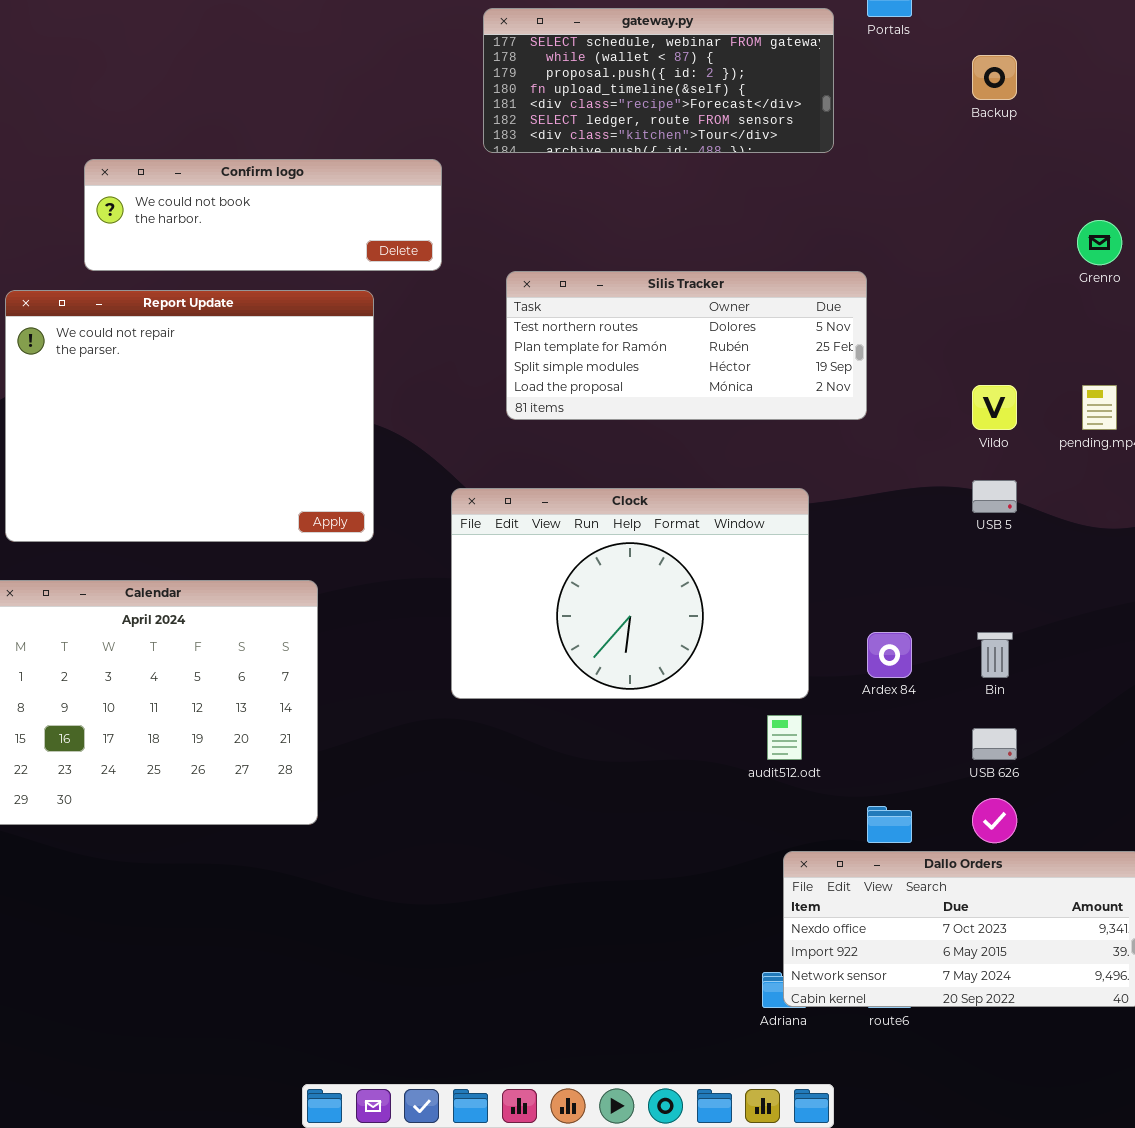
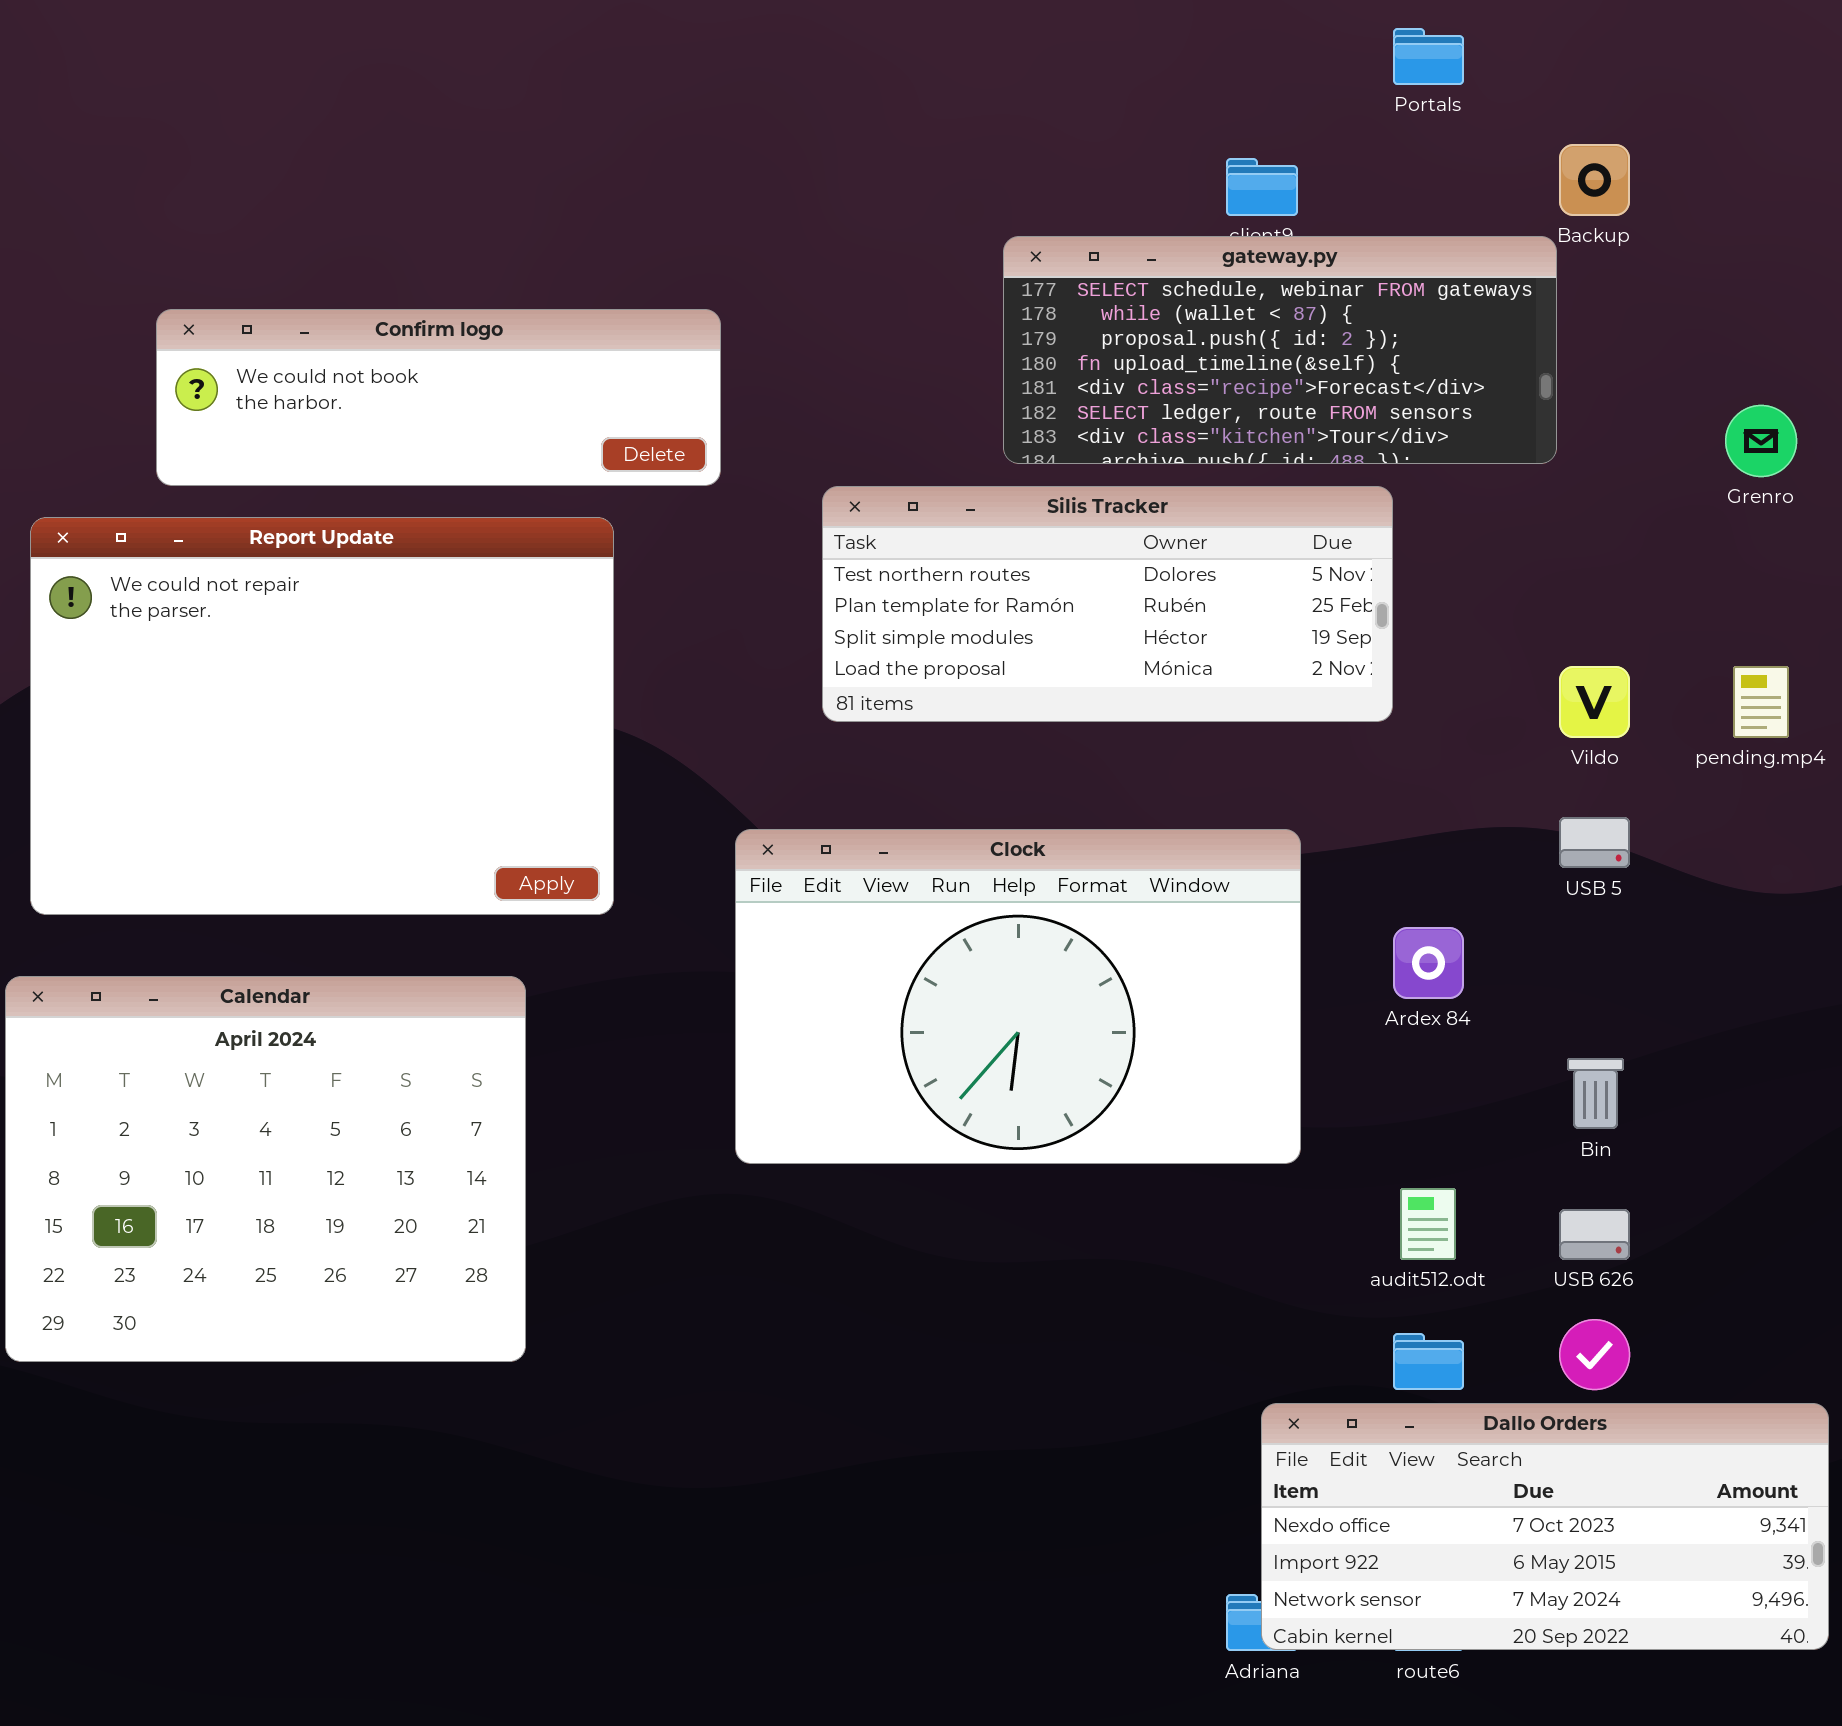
gateway.py: [483,8,834,153] -> [1003,236,1557,464], moved
Ardex 84: [867,632,912,678] -> [1393,927,1464,999], moved
audit512.odt: [767,715,802,760] -> [1400,1188,1456,1260], moved

